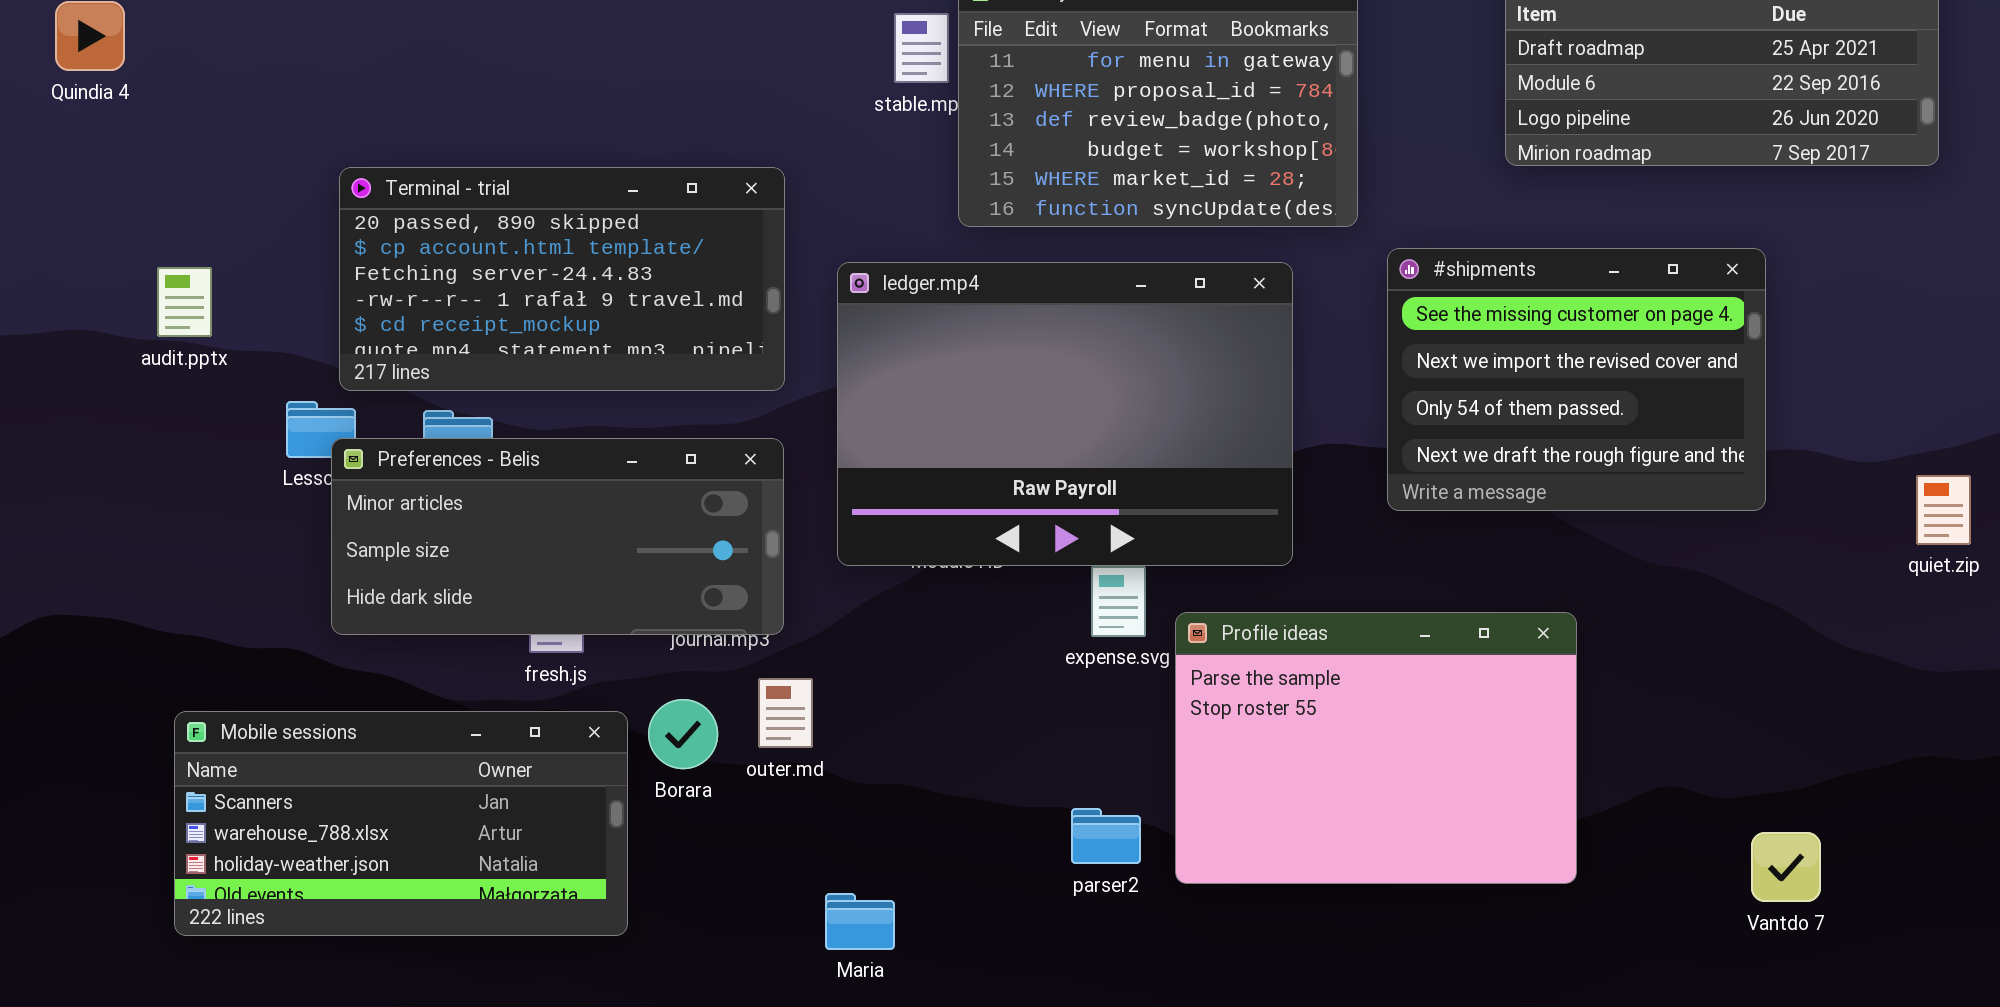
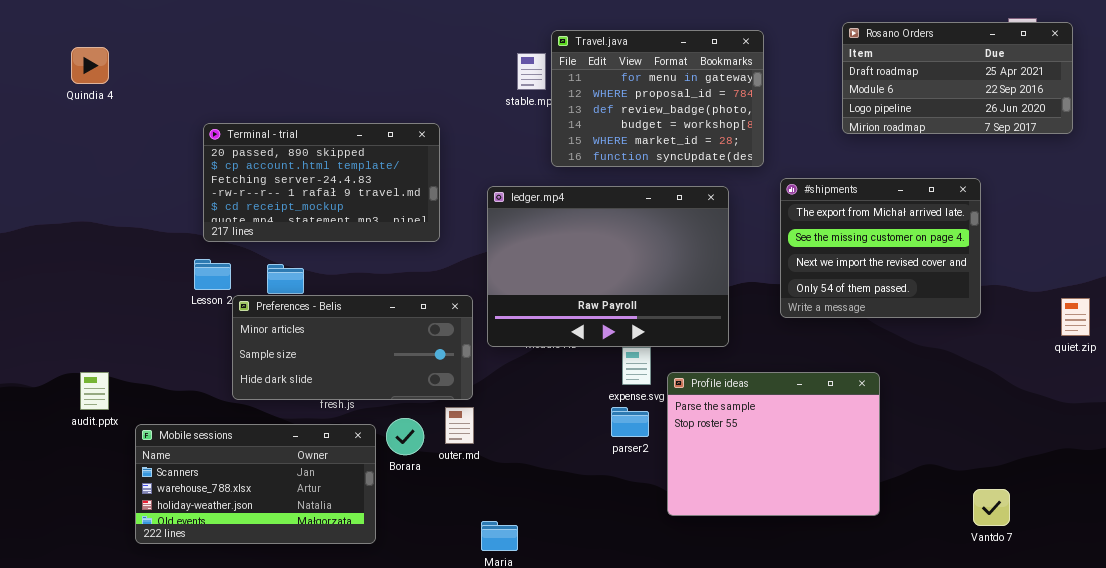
Terminal - trial: [339,167,785,391] -> [203,123,440,242], moved
#shipments: [1387,248,1766,511] -> [780,178,981,318], scrolled up 1 row
audit.pptx: [157,267,212,337] -> [80,372,109,410], moved
Preferences - Belis: [331,438,784,635] -> [232,295,473,400], moved
parser2: [1071,808,1141,864] -> [611,407,649,437], moved

